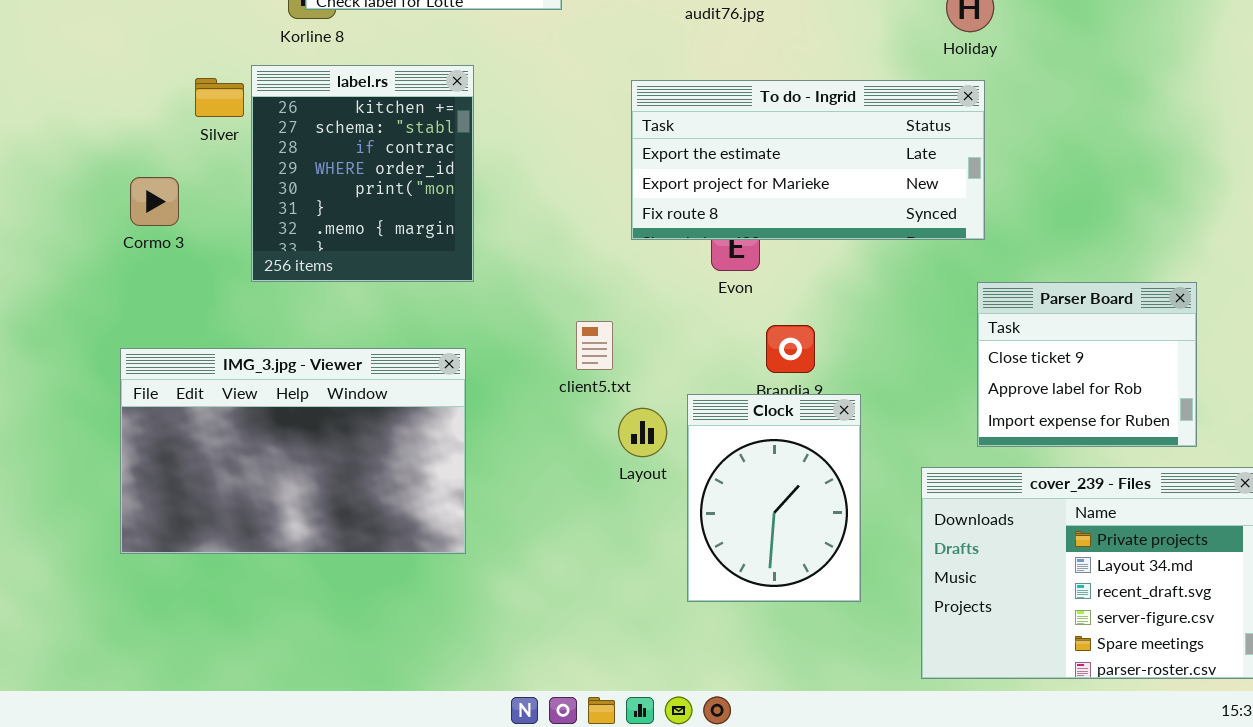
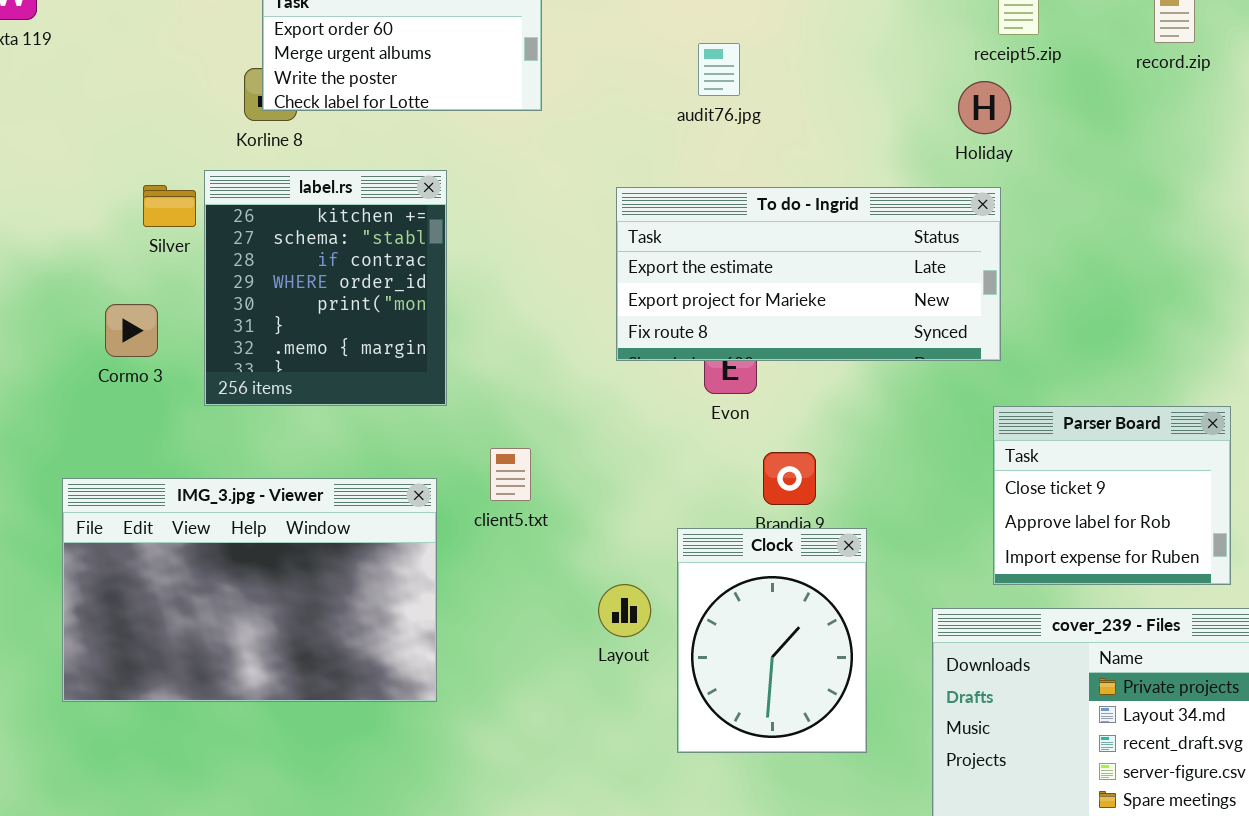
Cormo 3: [130,177,179,226] -> [105,304,158,357], moved
client5.txt: [576,321,613,370] -> [490,448,531,501], moved
Layout: [618,408,667,457] -> [598,584,651,637], moved

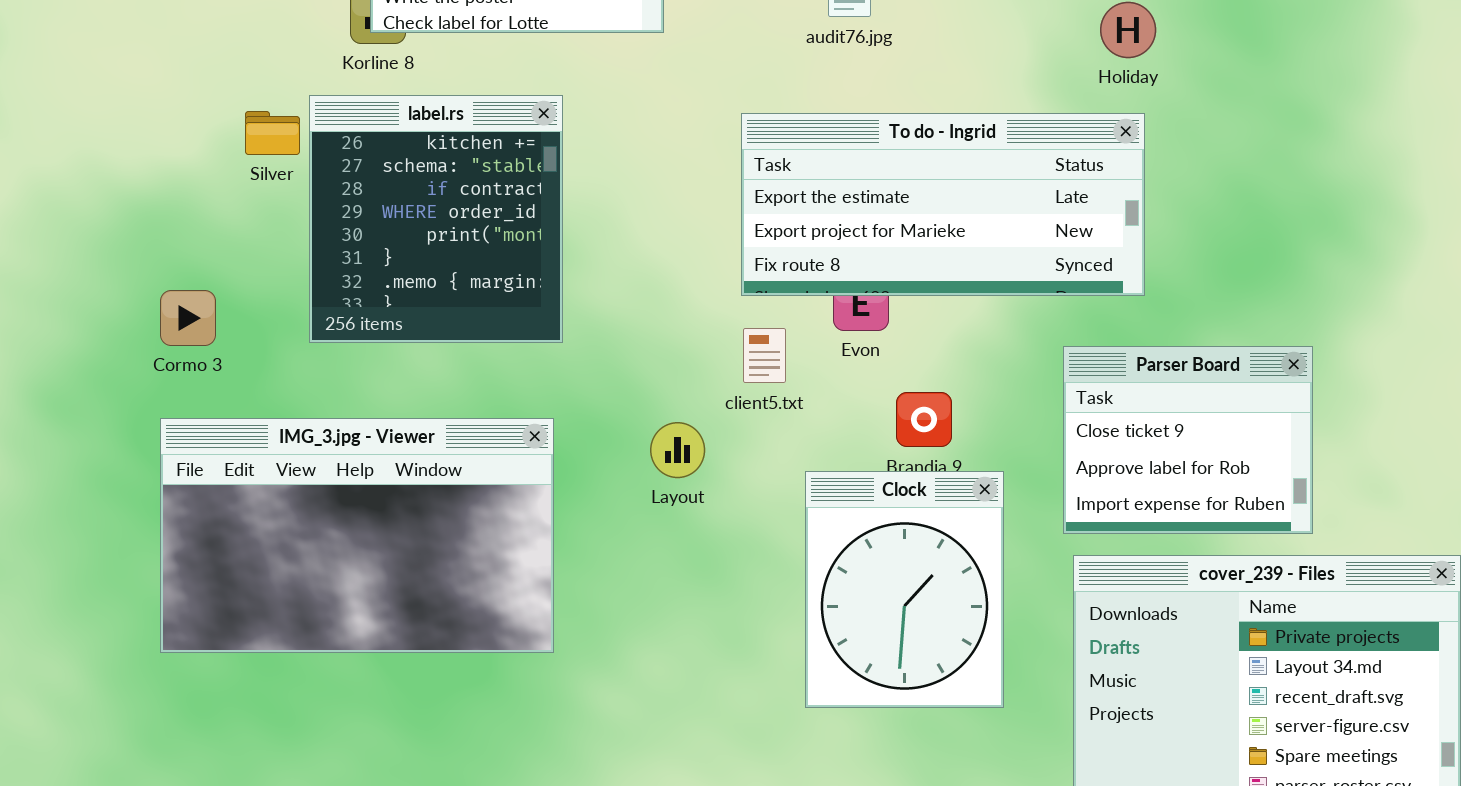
Cormo 3: [105,304,158,357] -> [160,290,216,346], moved
Parser Board: [993,406,1231,585] -> [1063,346,1313,534], moved
client5.txt: [490,448,531,501] -> [743,328,786,383], moved
Layout: [598,584,651,637] -> [650,422,705,478], moved

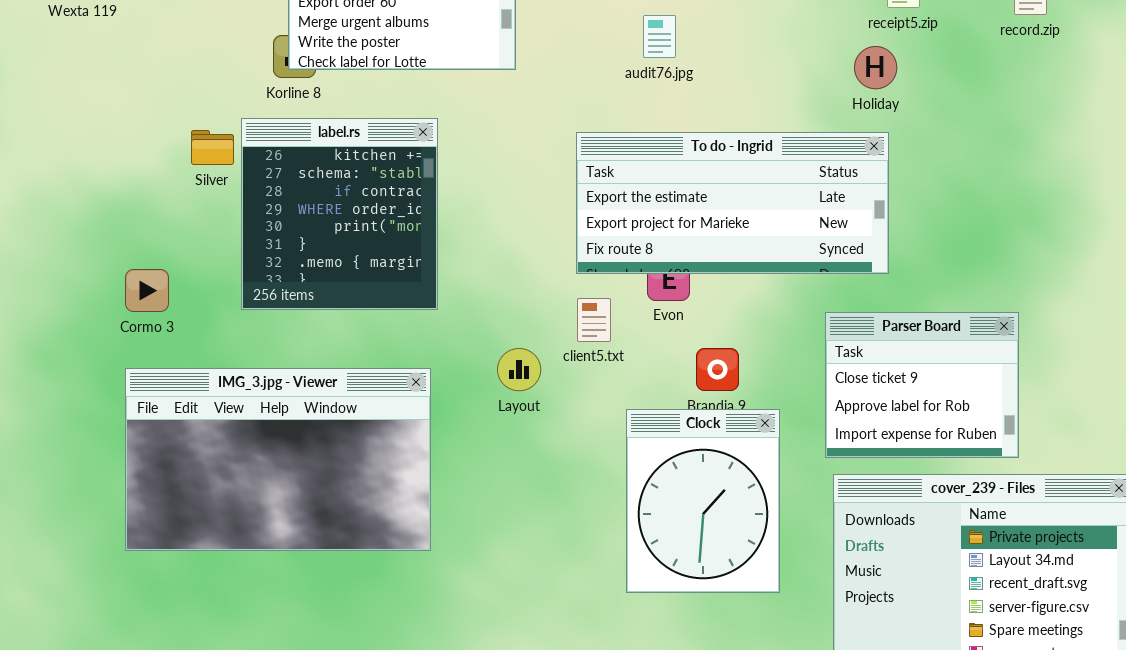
Layout: [650,422,705,478] -> [497,348,541,391], moved

